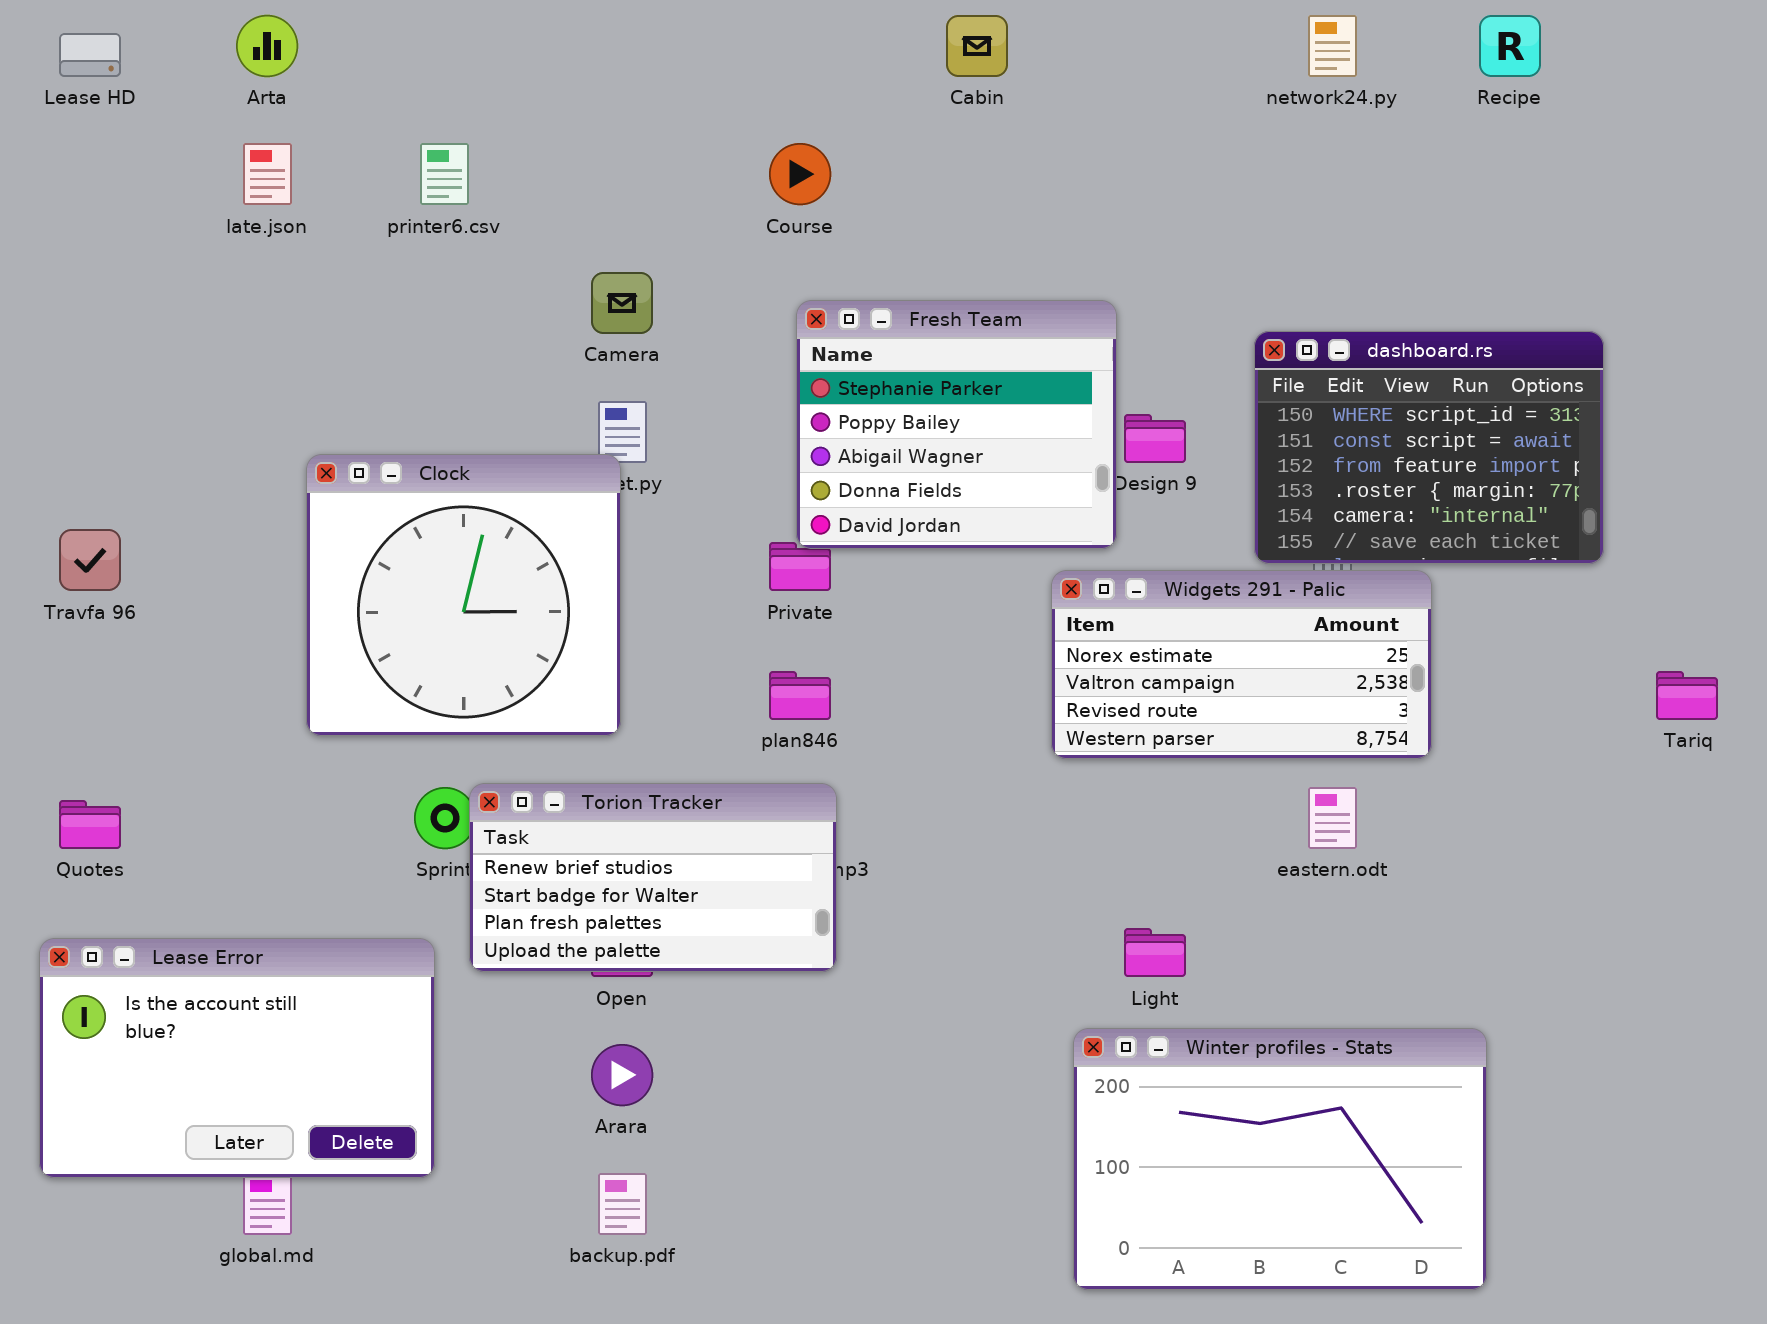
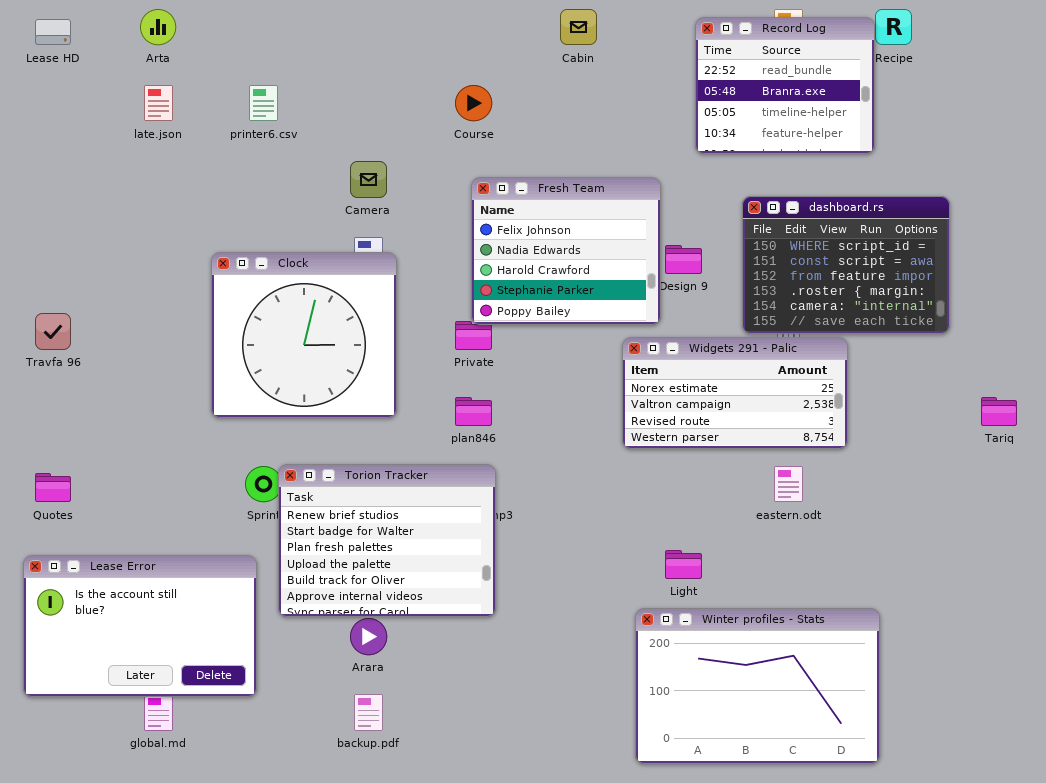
Record Log: none -> [695,17,875,154], opened
Fresh Team: [796,300,1117,549] -> [471,177,661,325], scrolled up 3 rows
Clock: [306,454,621,736] -> [211,252,397,418], moved
Torion Tracker: [469,783,837,972] -> [278,464,496,617], resized

